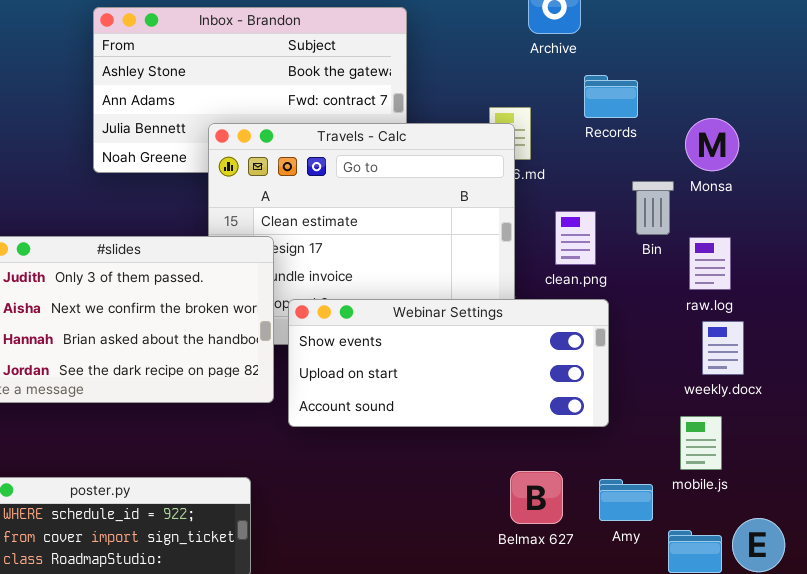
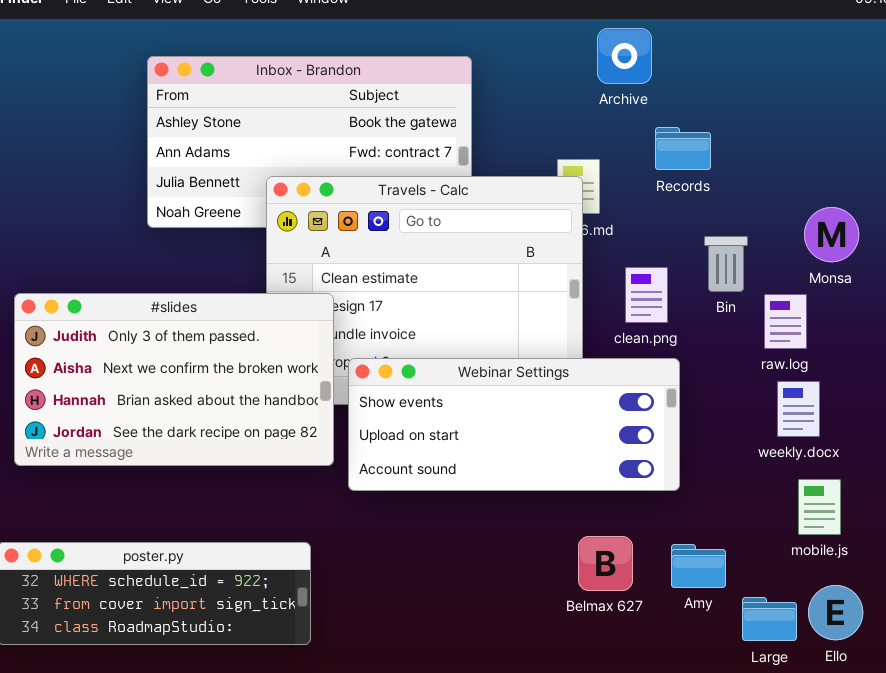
Monsa: [685,118,739,171] -> [804,207,859,262], moved
mobile.js: [680,416,722,470] -> [798,479,841,535], moved

